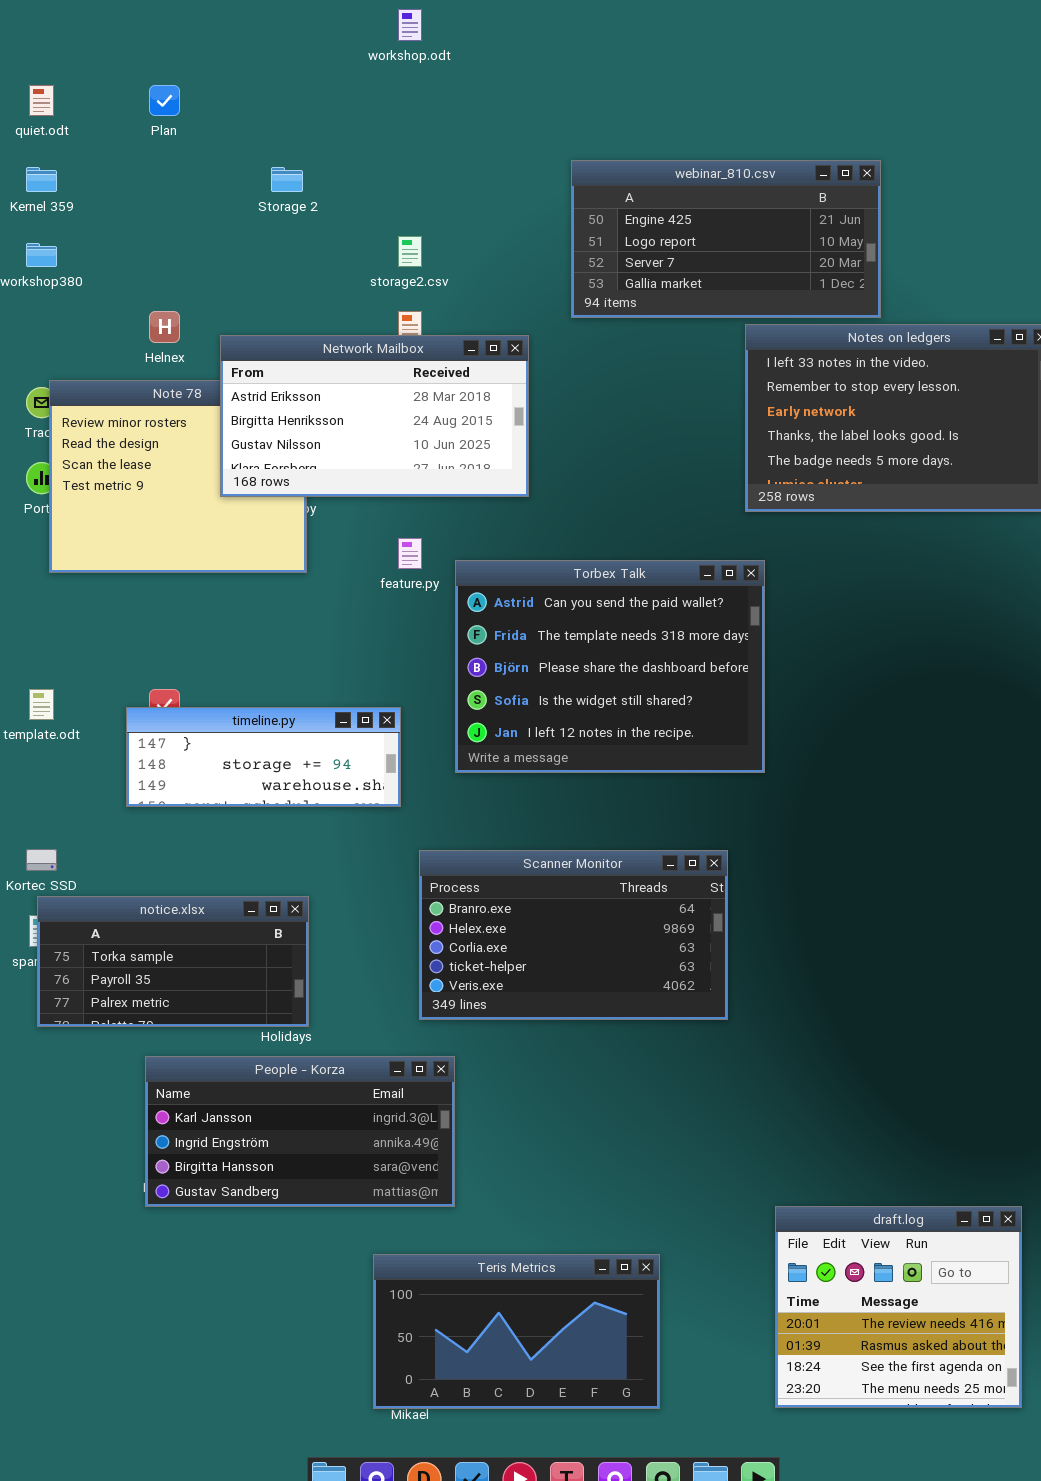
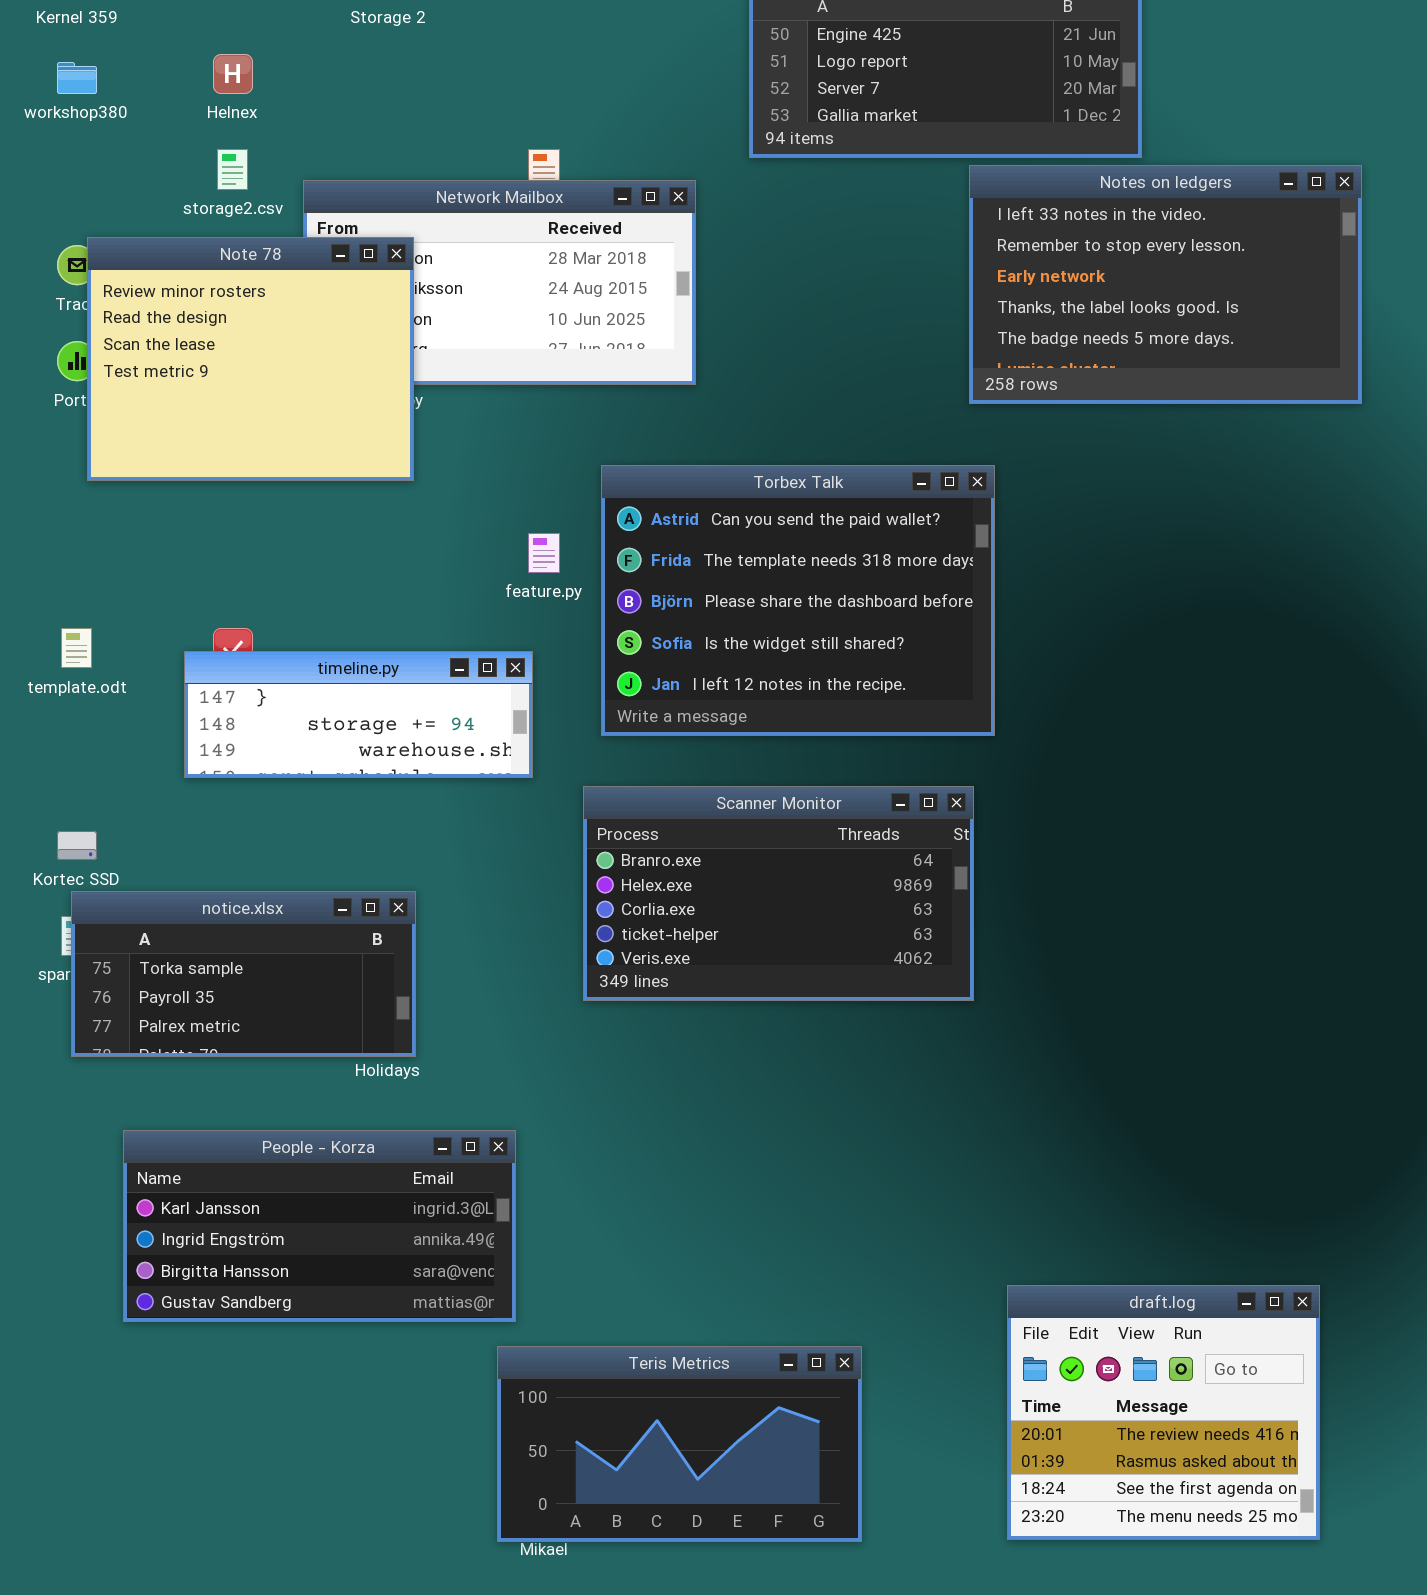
storage2.csv: [398,236,422,267] -> [217,149,248,190], moved
Helnex: [149,311,180,343] -> [213,54,253,94], moved
Note 78: [49,380,307,573] -> [87,237,414,481], raised
feature.py: [398,538,422,569] -> [528,533,560,573], moved
Scanner Monitor: [419,850,728,1020] -> [583,786,974,1001], moved
People - Korza: [145,1056,455,1207] -> [123,1130,516,1322], moved

